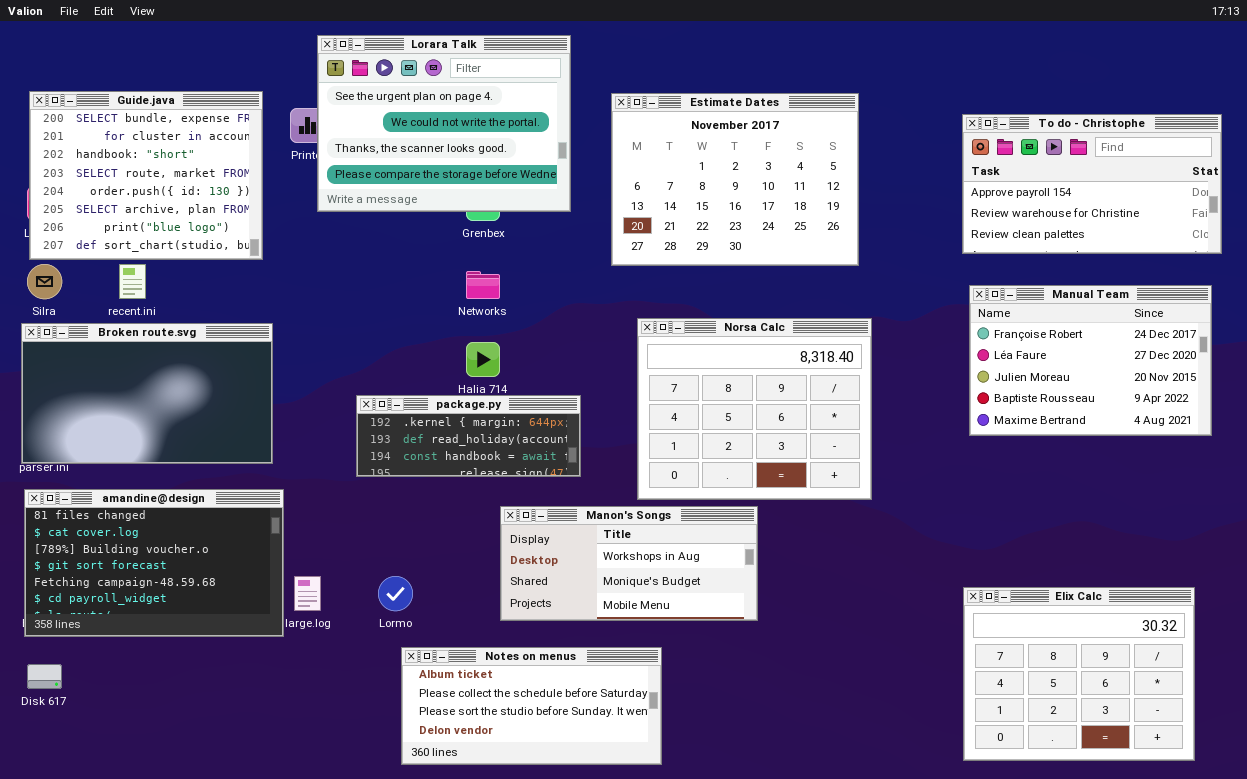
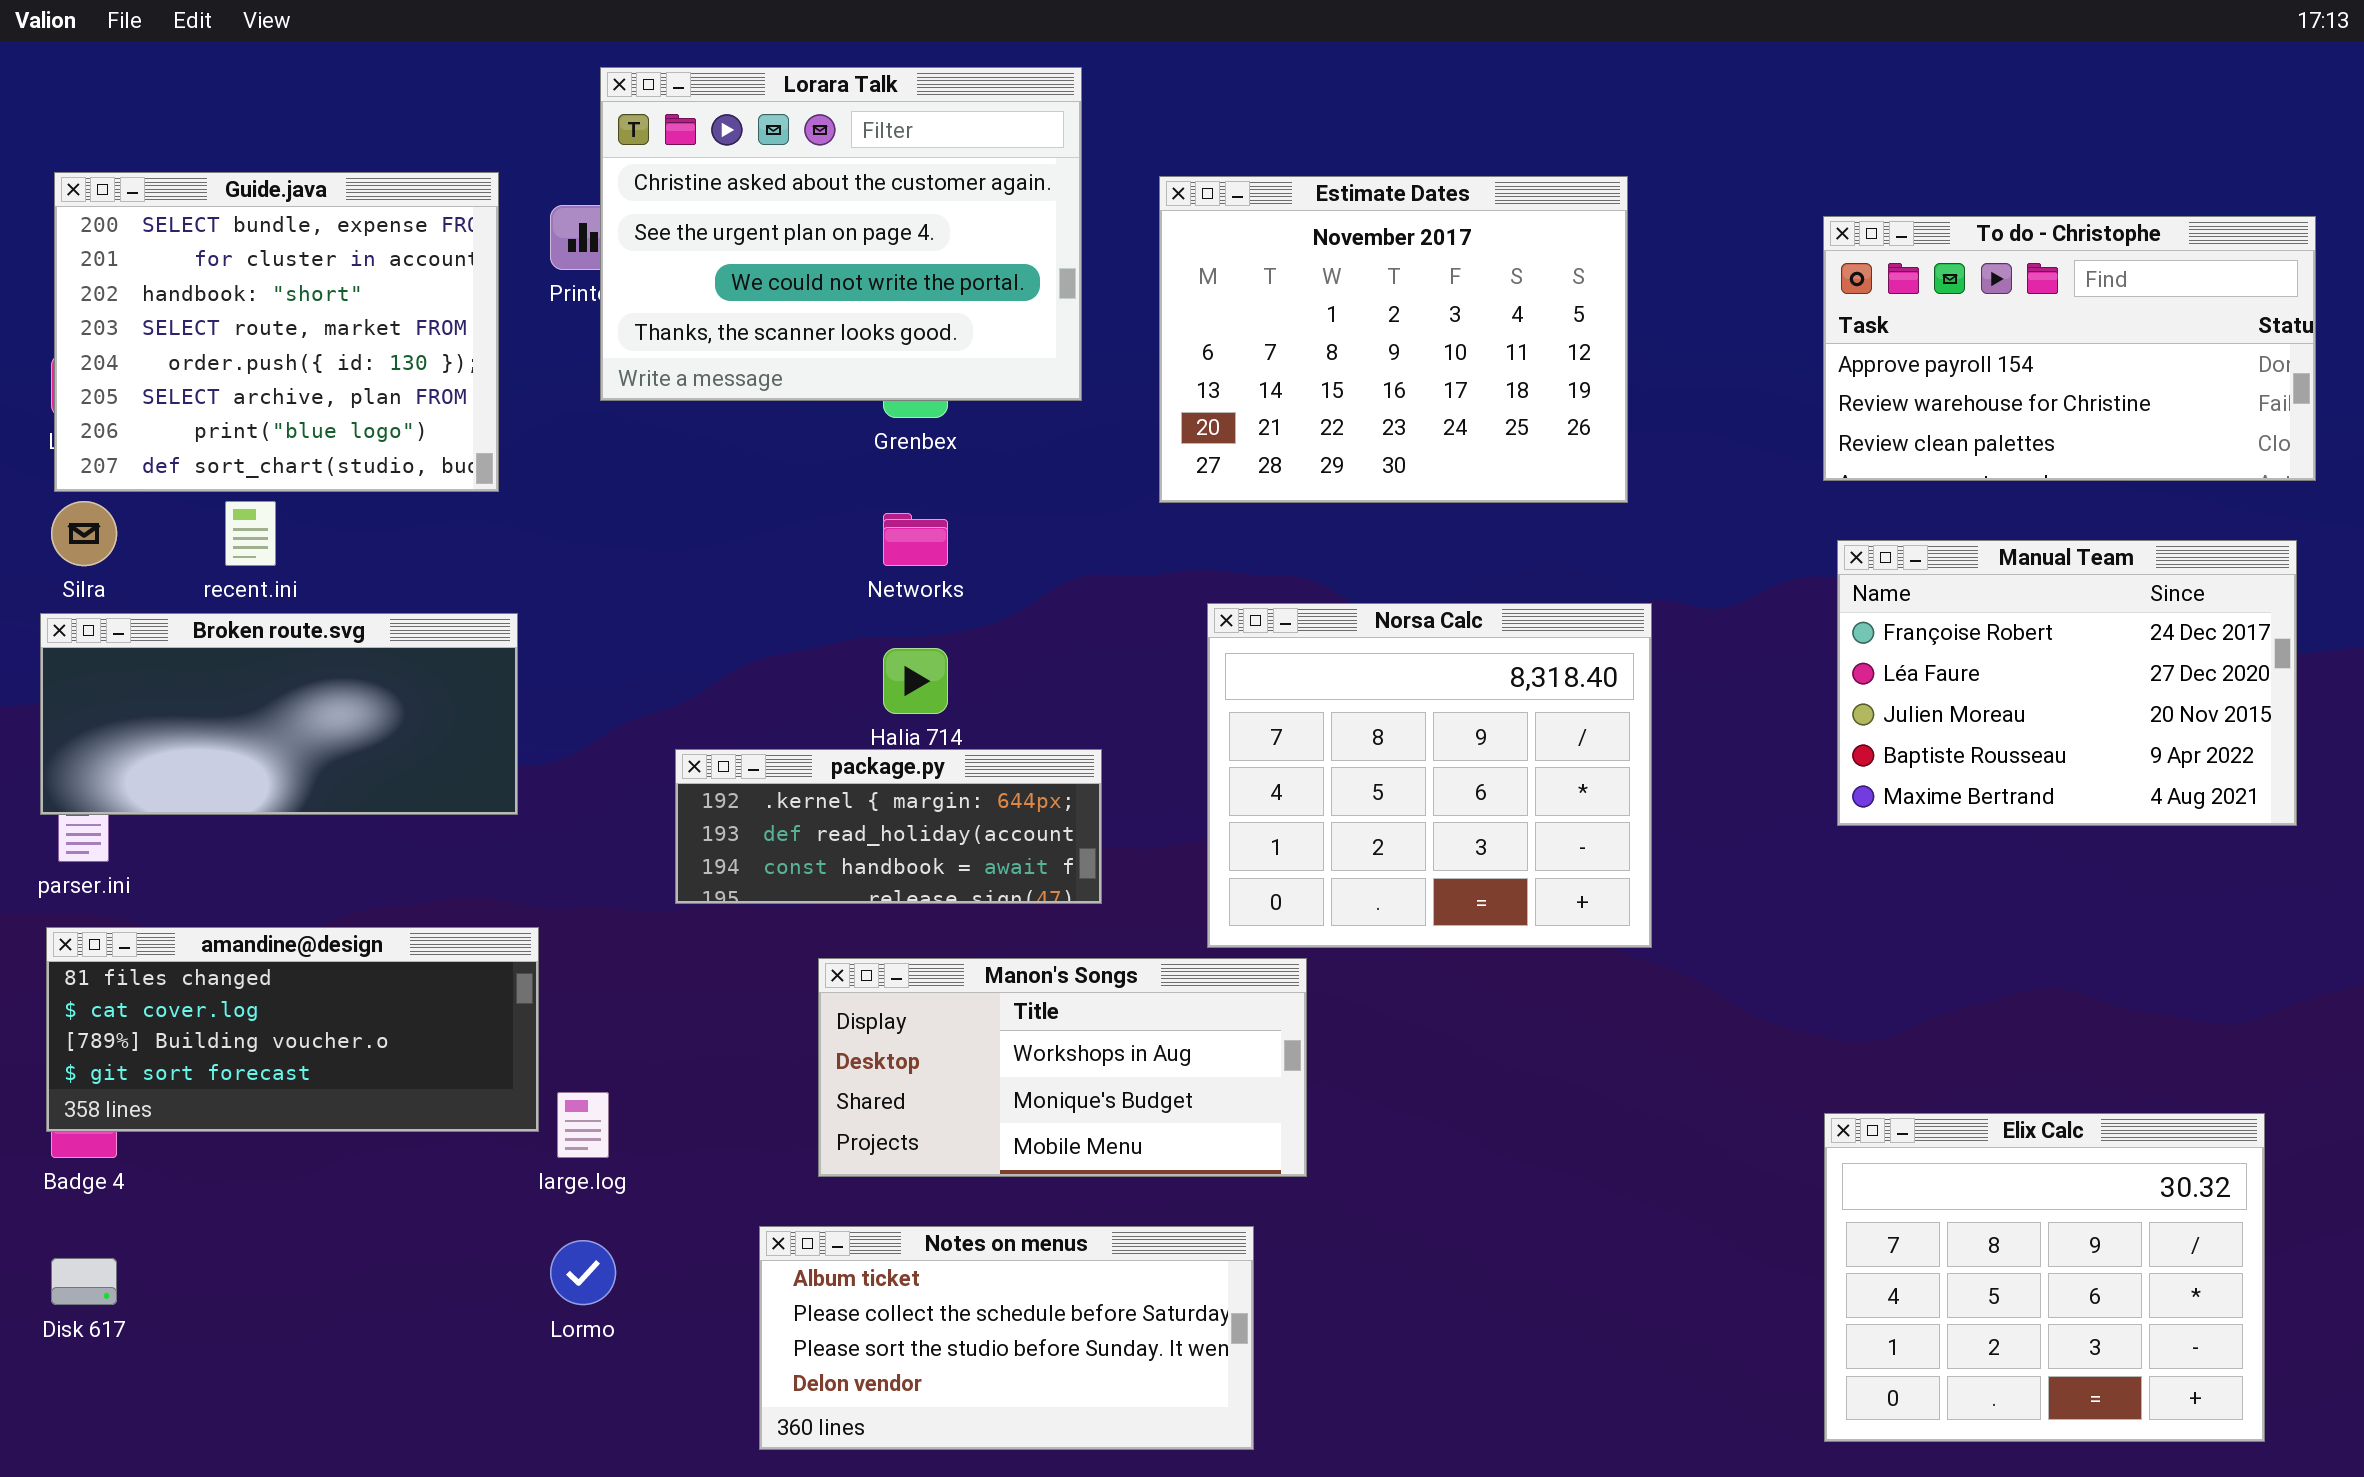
Lorara Talk: [317,35,571,212] -> [600,67,1082,401], scrolled up 1 row
Broken route.svg: [21,323,273,464] -> [40,613,518,815], resized
amandine@design: [24,489,284,637] -> [46,927,539,1132], resized
Manon's Songs: [500,506,758,621] -> [818,958,1307,1177], moved
Lormo: [378,576,413,611] -> [550,1240,616,1305], moved

